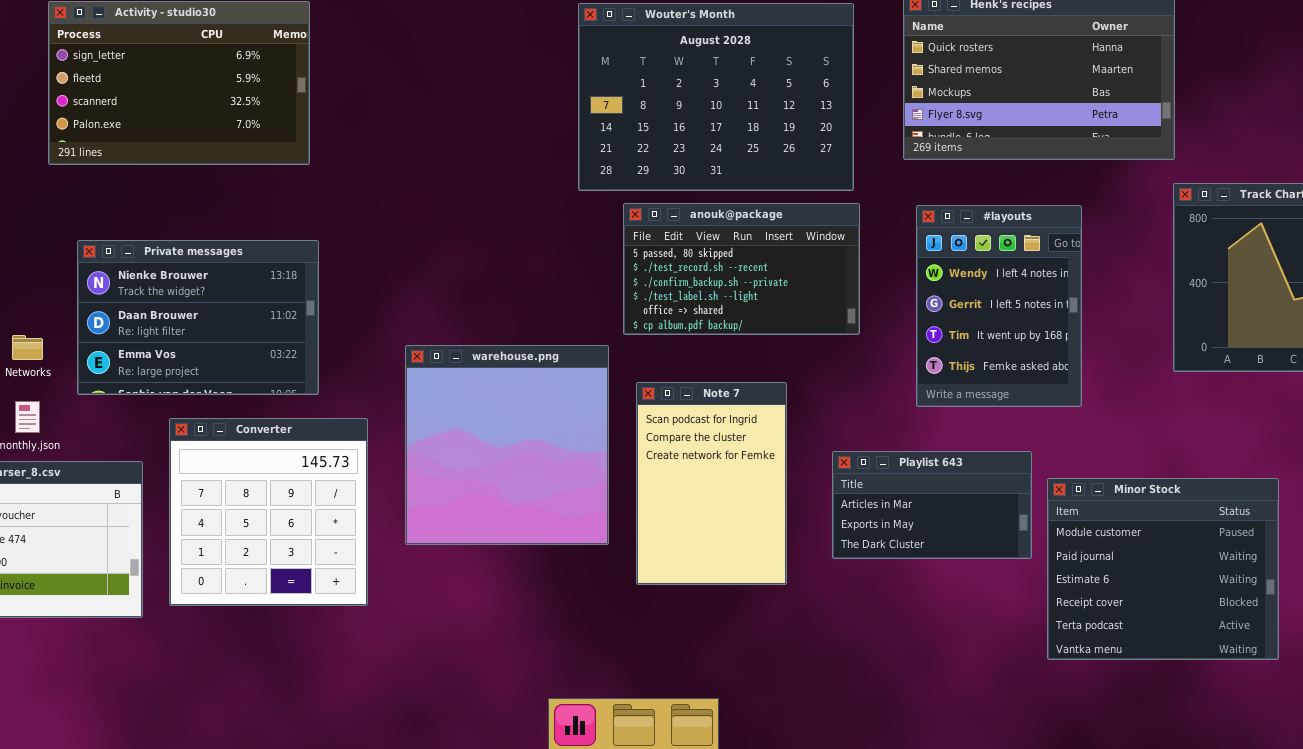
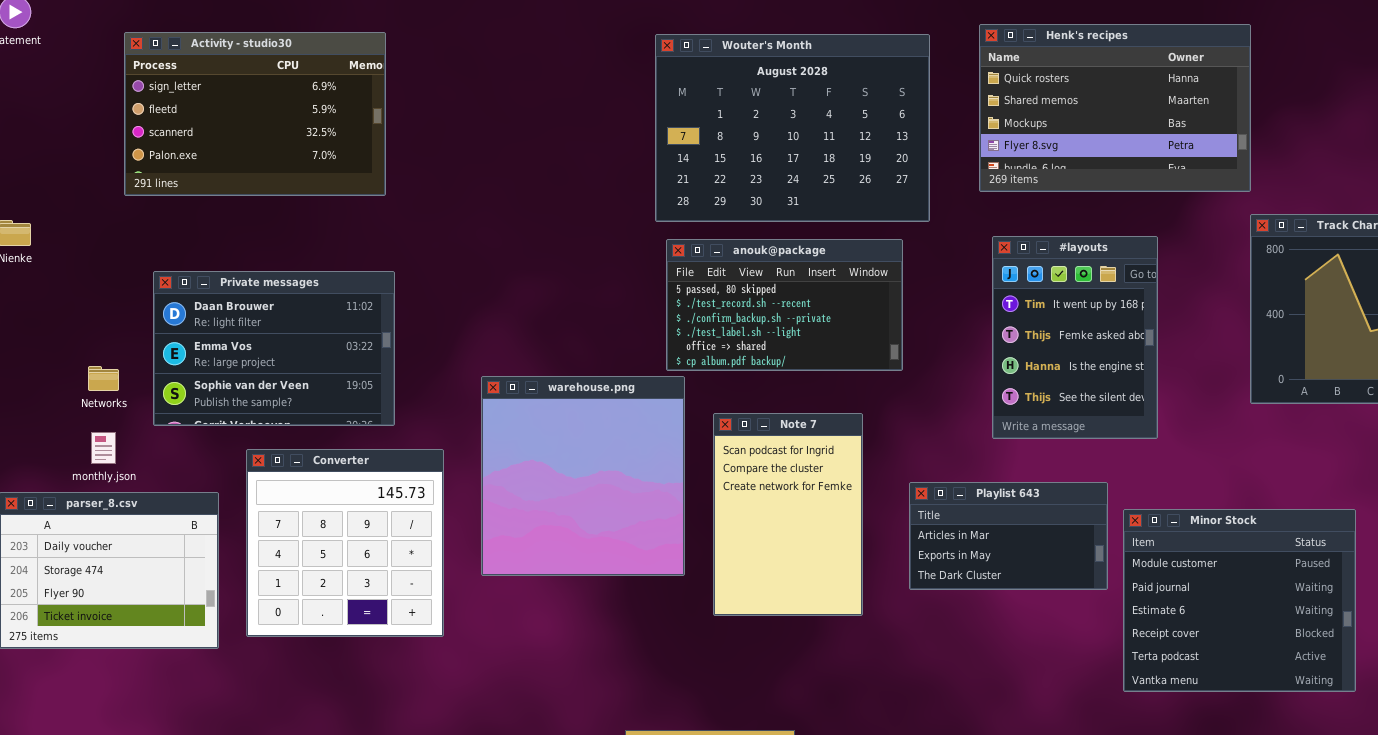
anouk@package: [623,203,860,335] -> [666,239,903,371], moved
#layouts: [916,205,1082,407] -> [992,236,1158,439], scrolled down 2 rows
Private messages: [77,240,319,395] -> [153,271,395,426], scrolled down 1 row

